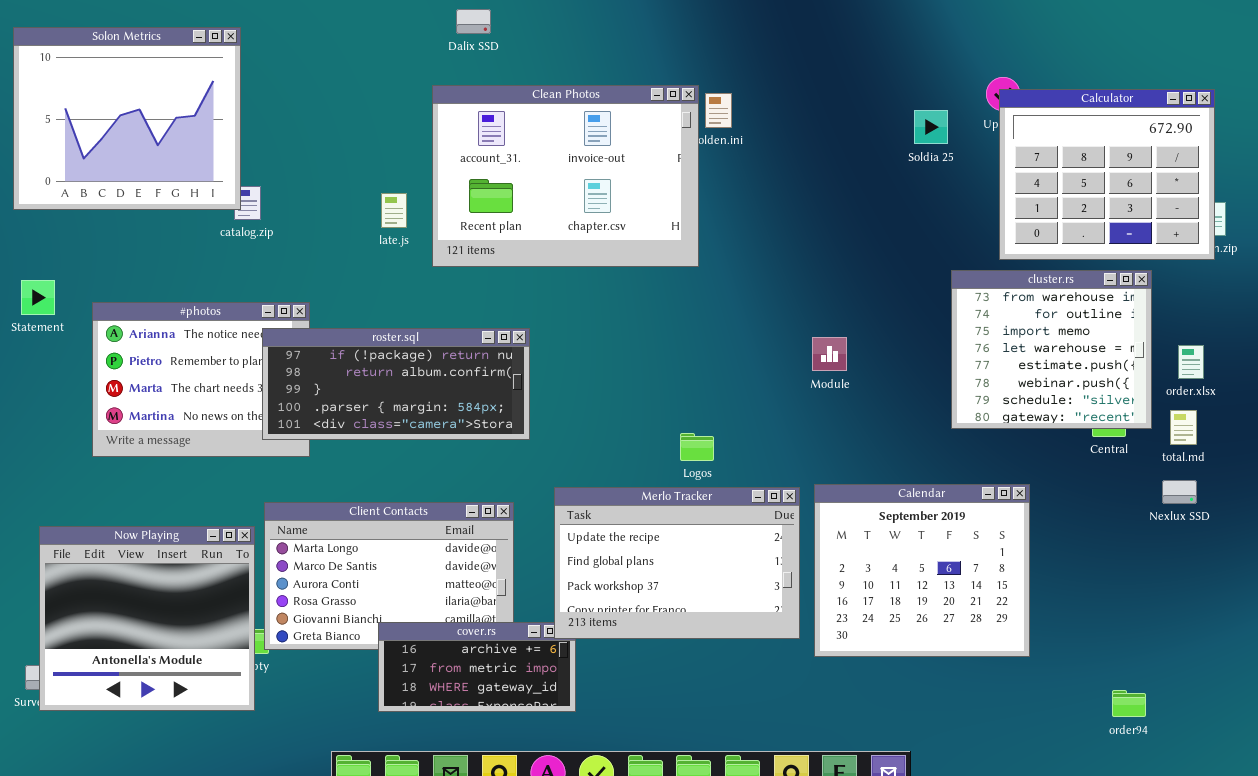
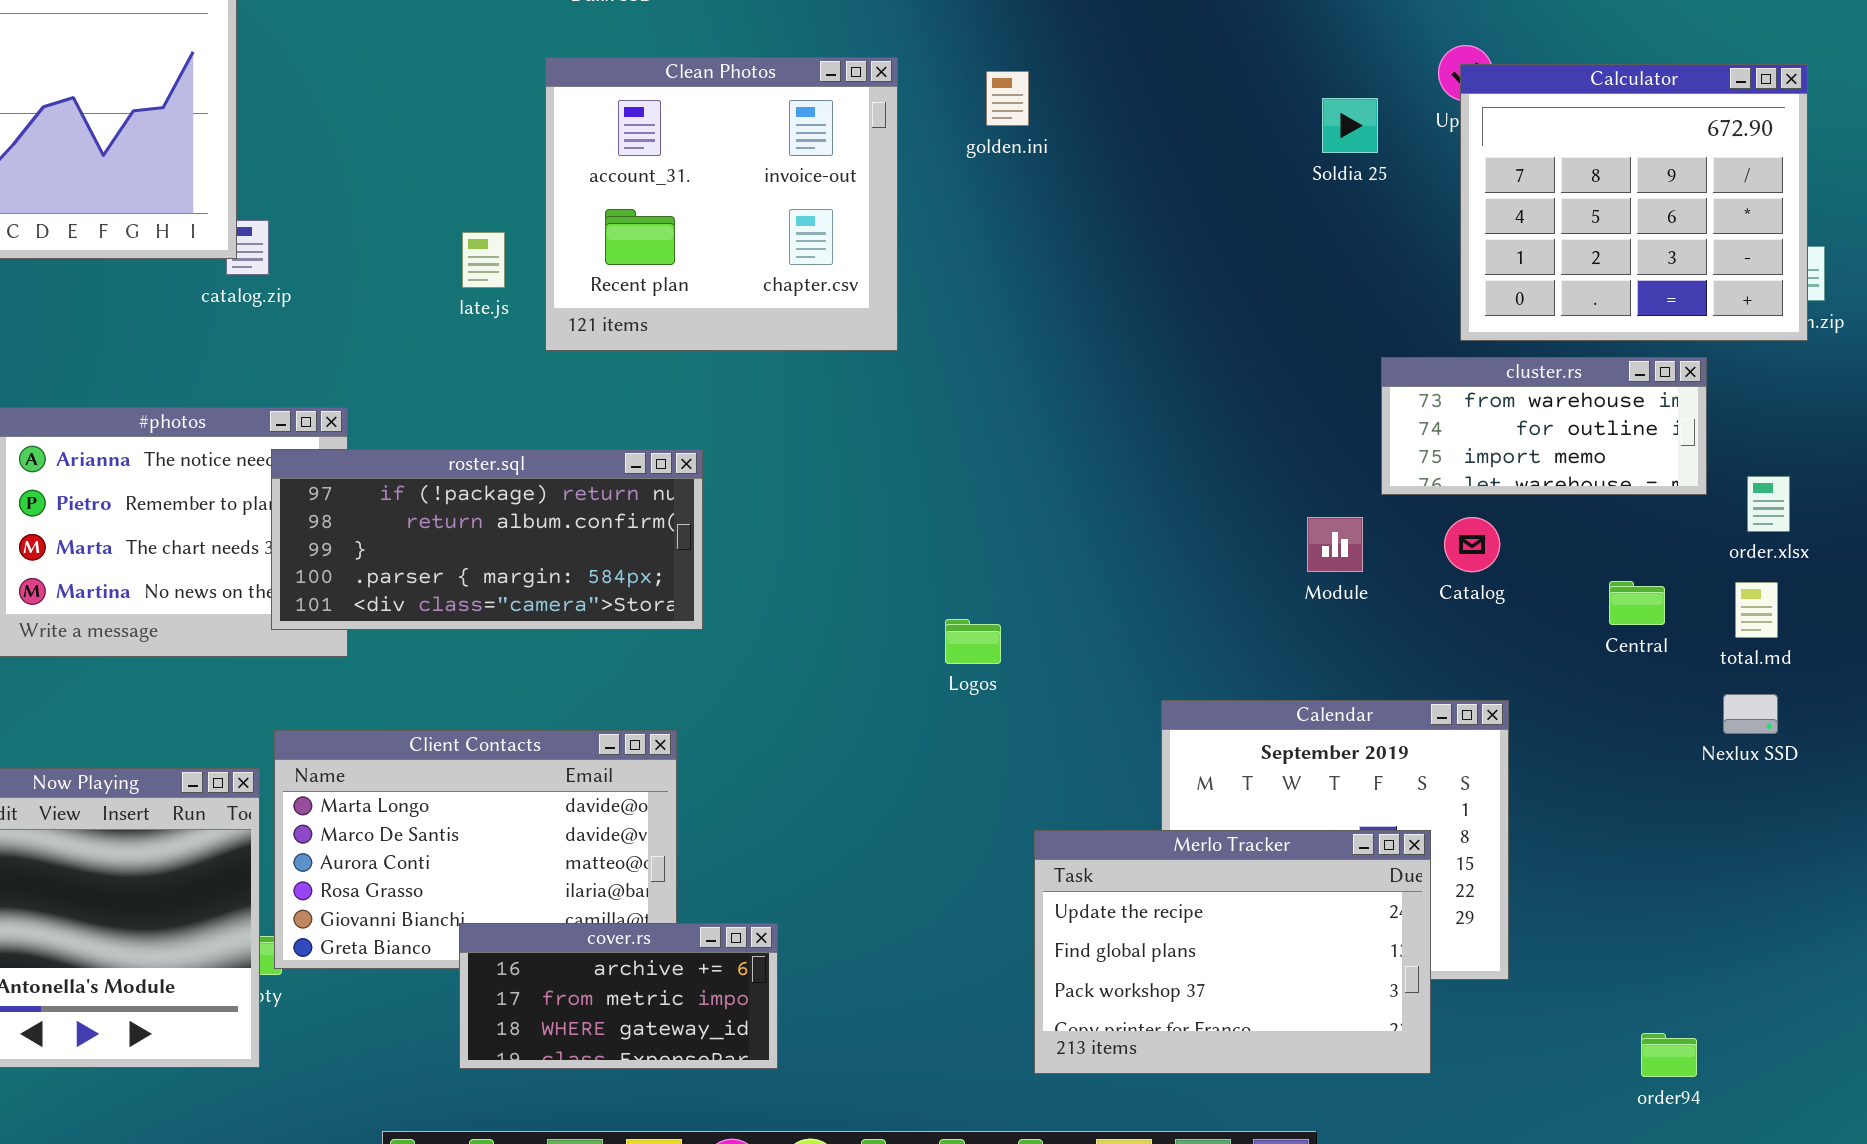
Clean Photos: [432,85,699,267] -> [545,57,898,351], resized
cluster.rs: [951,270,1152,429] -> [1381,357,1707,495], resized
Module: [812,337,847,371] -> [1307,517,1363,572], moved
Merlo Tracker: [554,487,800,639] -> [1034,830,1431,1074], moved

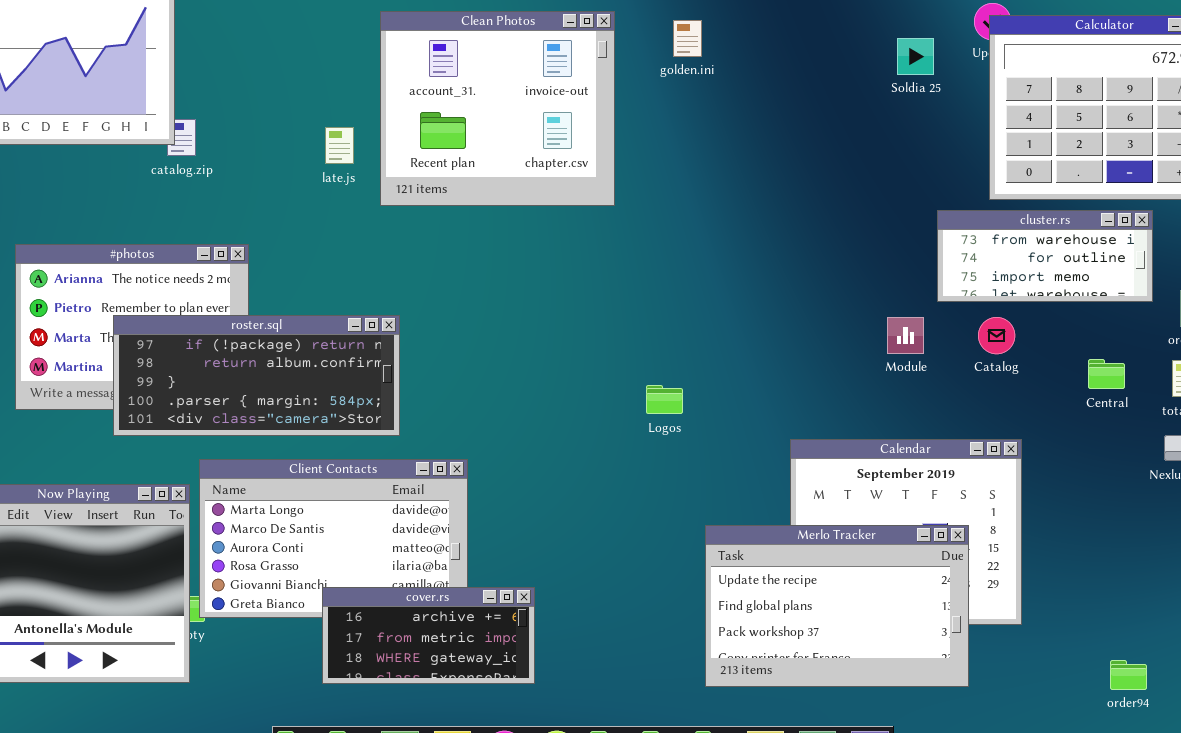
roster.sql: [271,449,703,630] -> [113,315,400,436], moved

